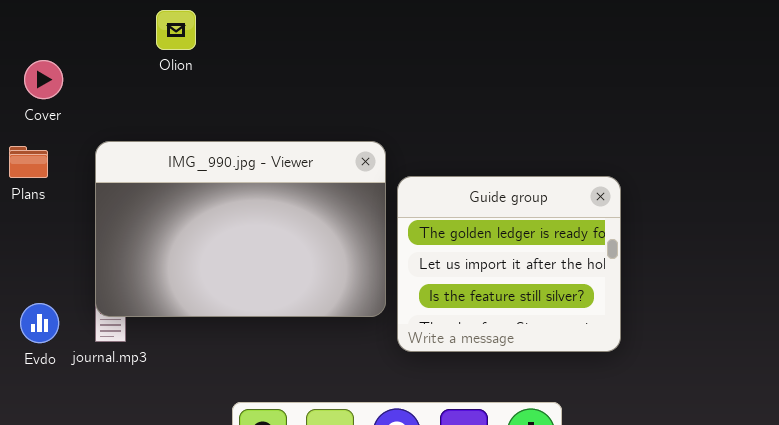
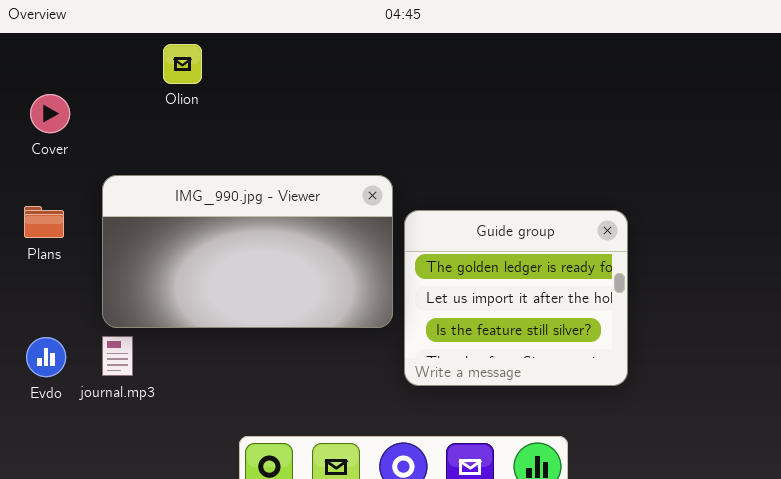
IMG_990.jpg - Viewer: [95,141,386,317] -> [102,175,393,328], resized
Plans: [9,146,48,178] -> [24,206,64,238], moved

